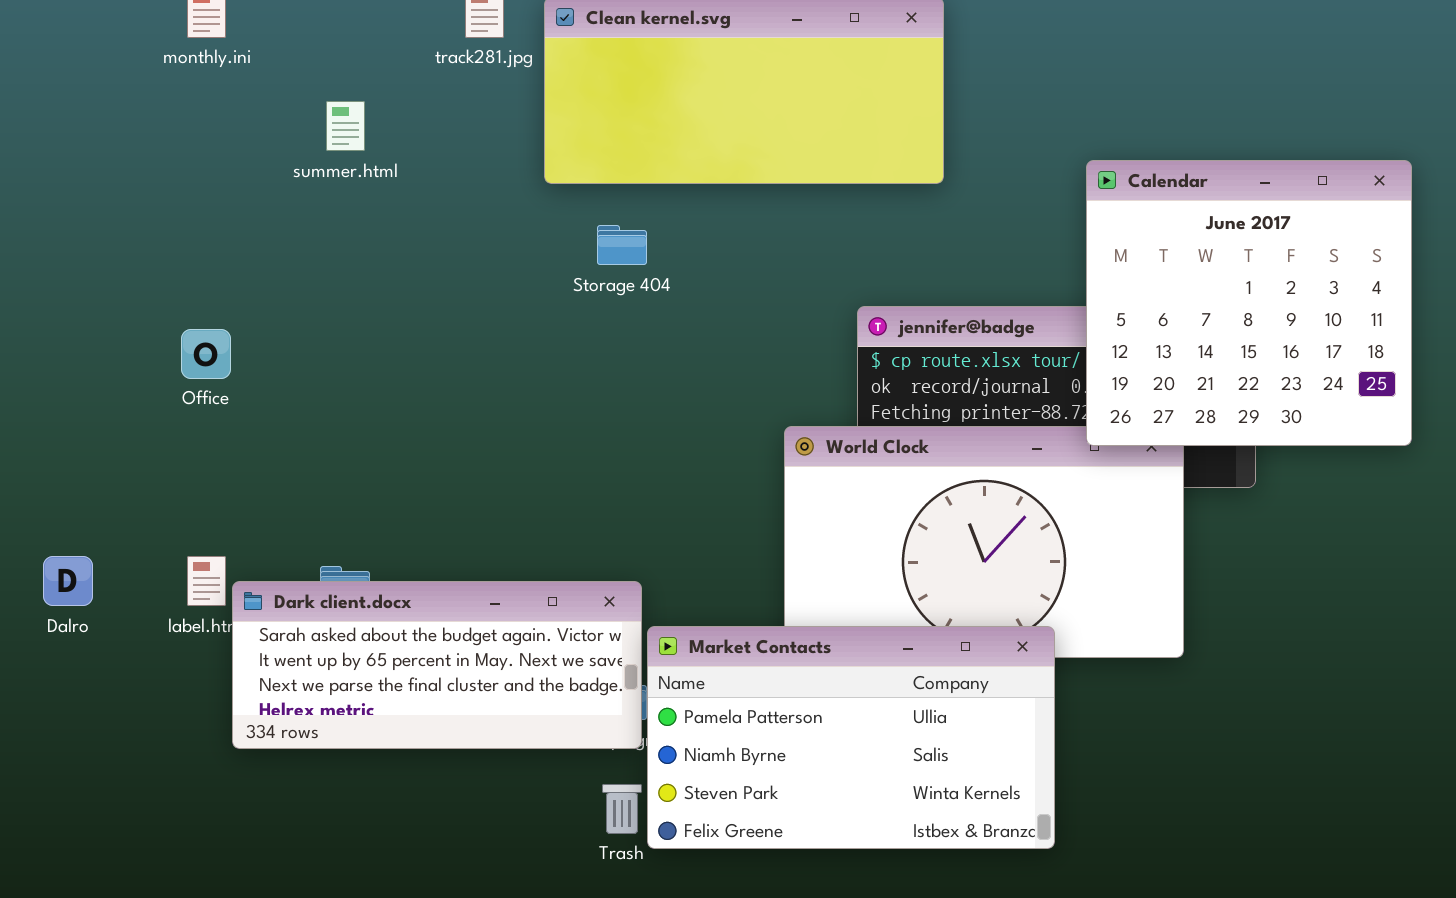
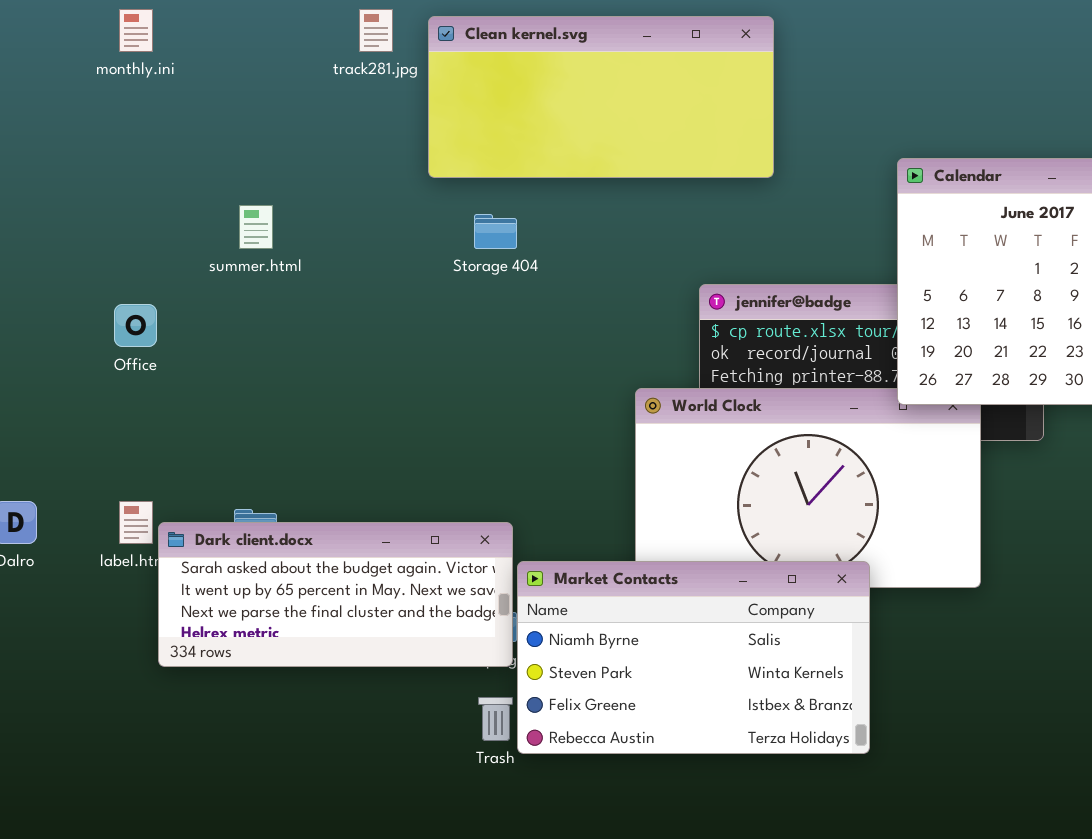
summer.html: [326,101,365,151] -> [239,205,273,249], moved
Market Contacts: [647,626,1055,849] -> [517,561,870,754], scrolled down 1 row

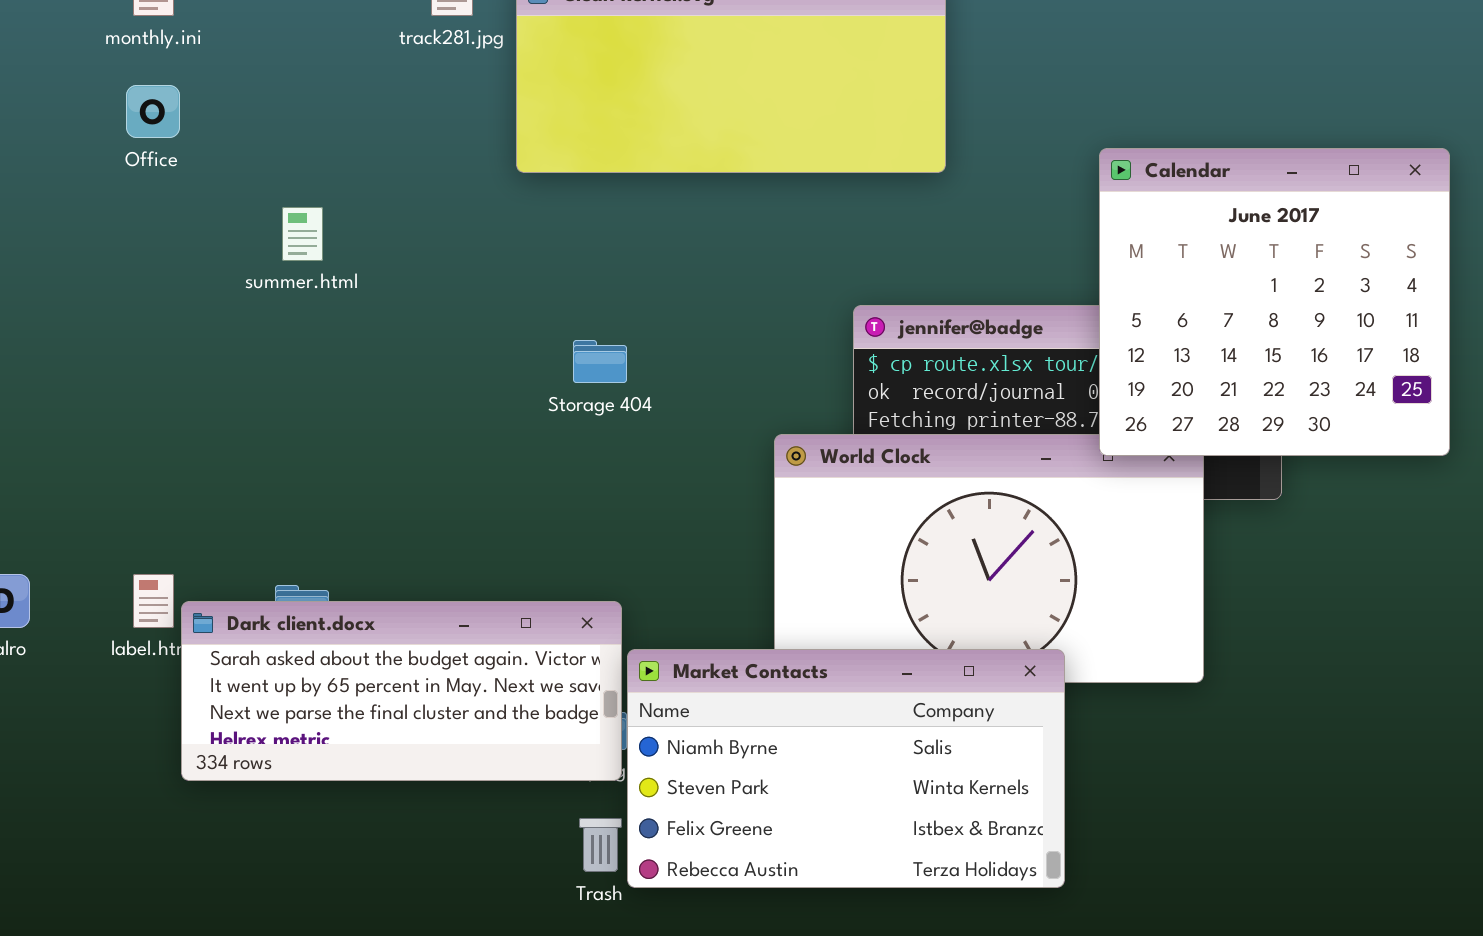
Storage 404: [474,214,517,249] -> [573,340,627,383], moved
Office: [114,304,157,347] -> [126,85,180,138], moved

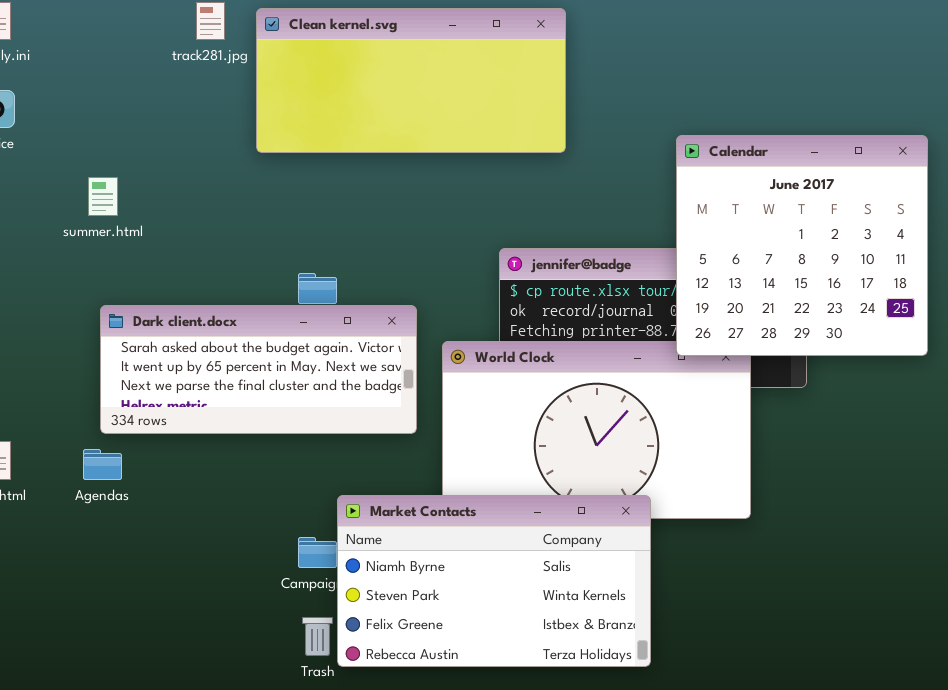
Dark client.docx: [181,601,622,781] -> [100,305,417,434], moved

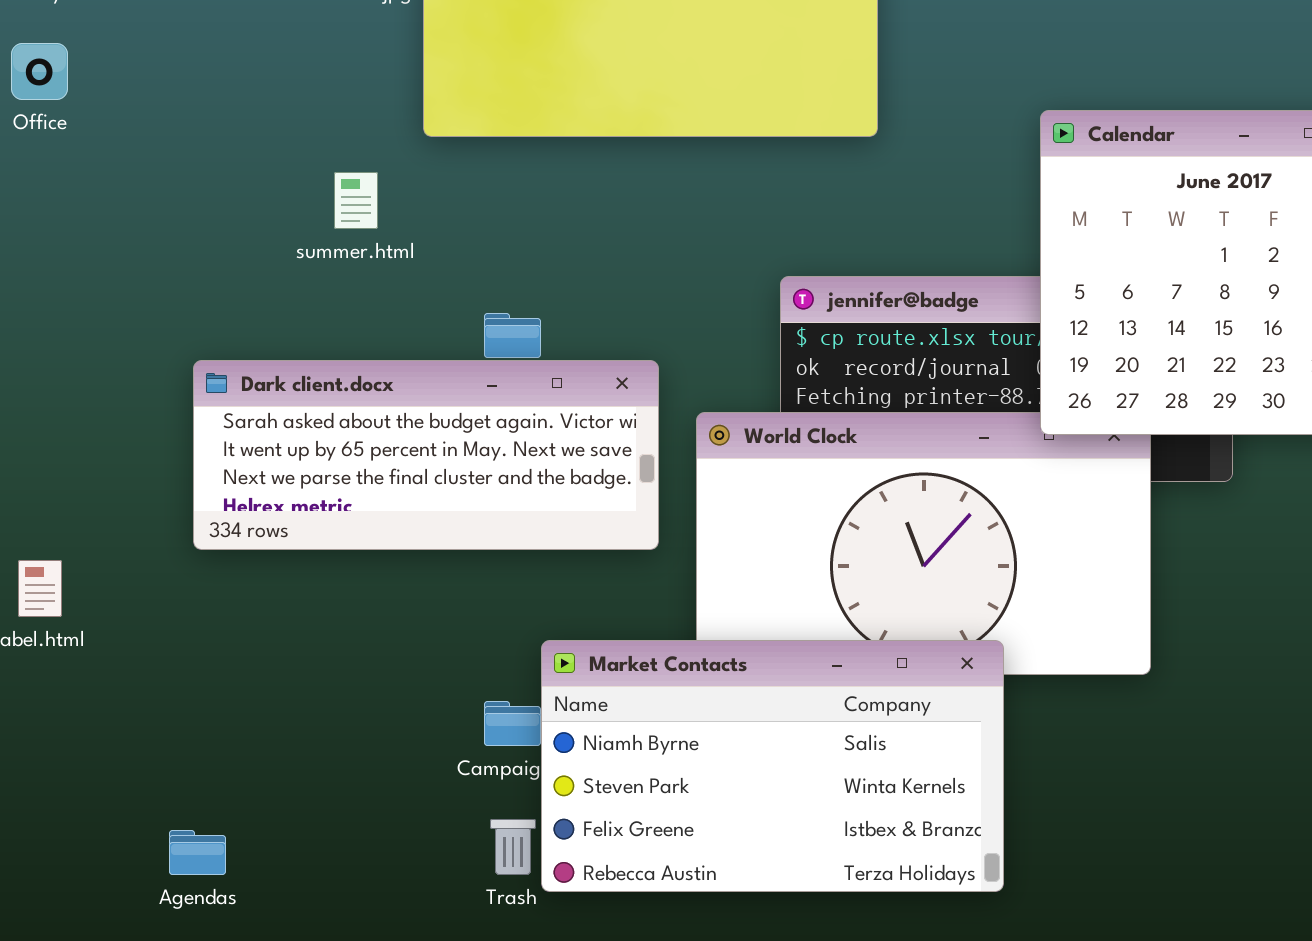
summer.html: [88,177,118,216] -> [334,172,378,229], moved
Agendas: [83,449,122,480] -> [169,830,226,875], moved

